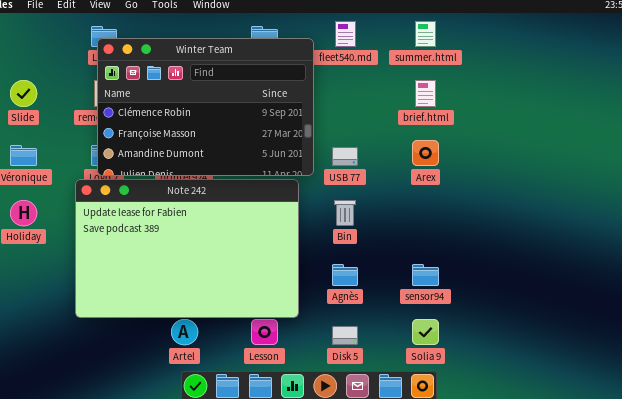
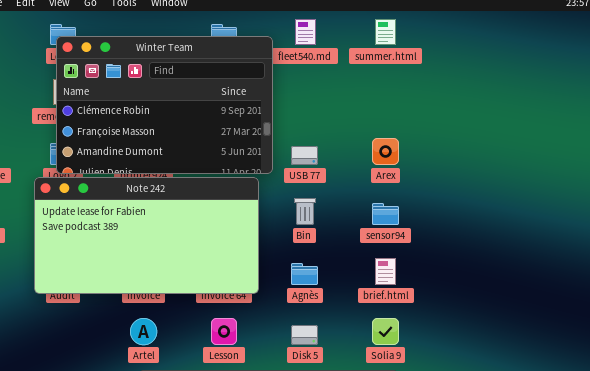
brief.html: [415,80,436,107] -> [375,258,396,285], moved
Note 242: [75,179,299,318] -> [34,177,259,294], resized
sensor94: [412,264,439,286] -> [372,203,399,225], moved

